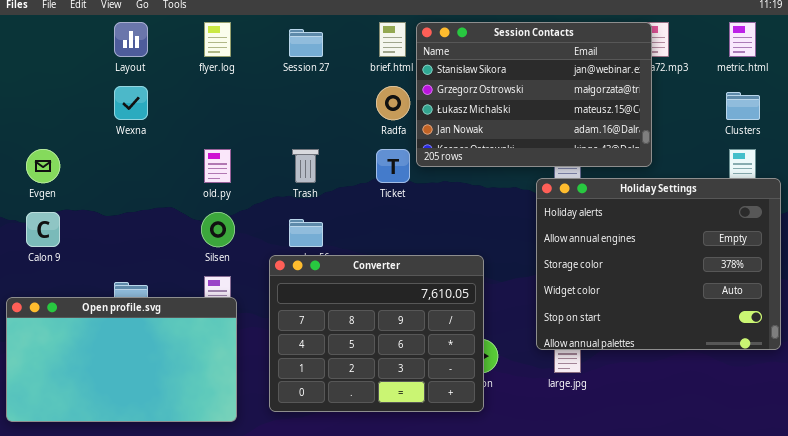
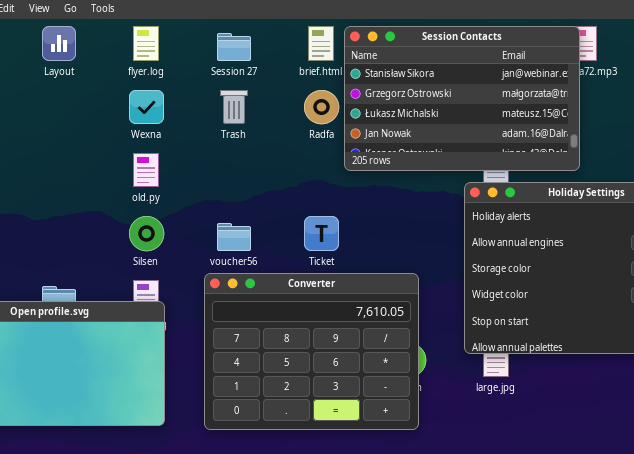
Wexna: [114,86,148,120] -> [129,90,164,124], moved
Trash: [292,149,319,183] -> [220,90,248,124], moved
Ticket: [376,149,410,183] -> [304,216,339,251], moved
Converter: [269,255,484,412] -> [204,273,419,430], moved

